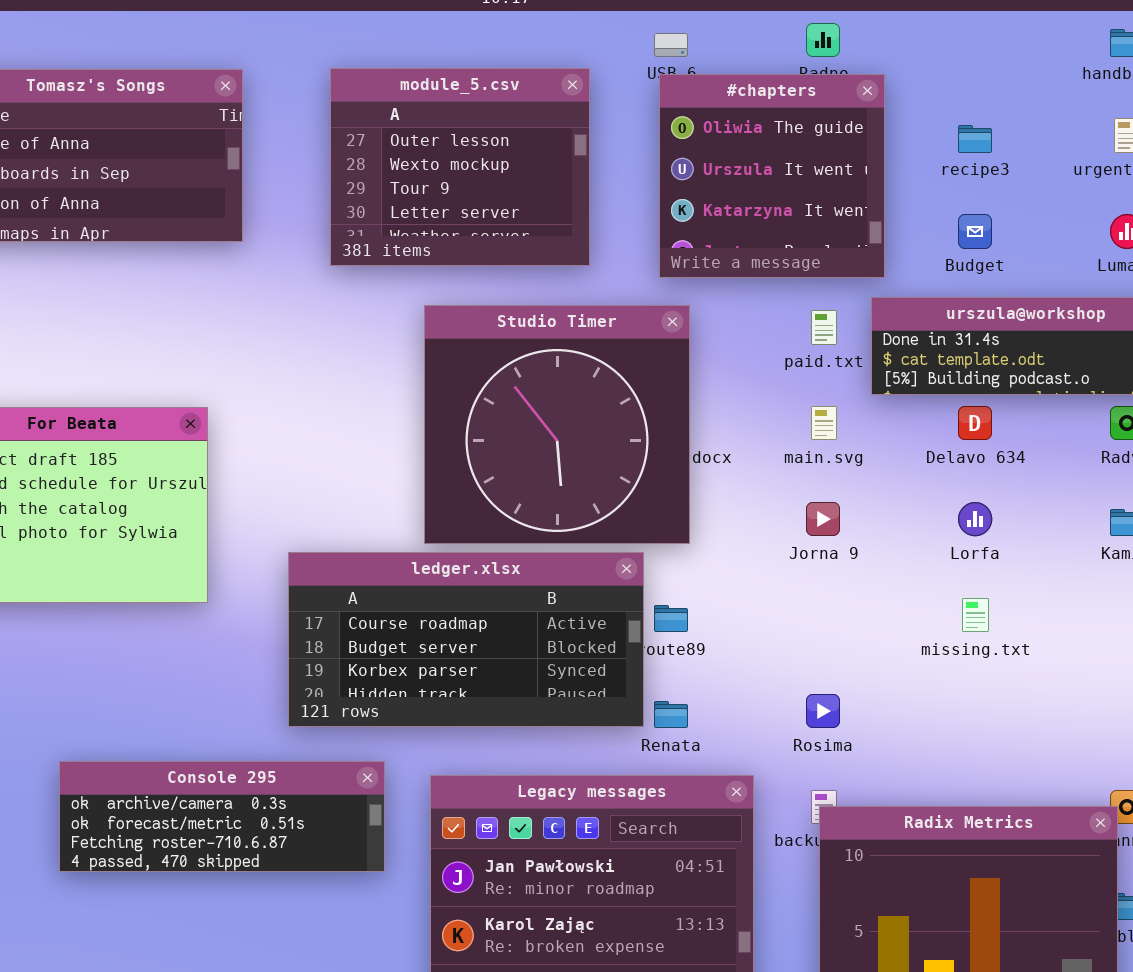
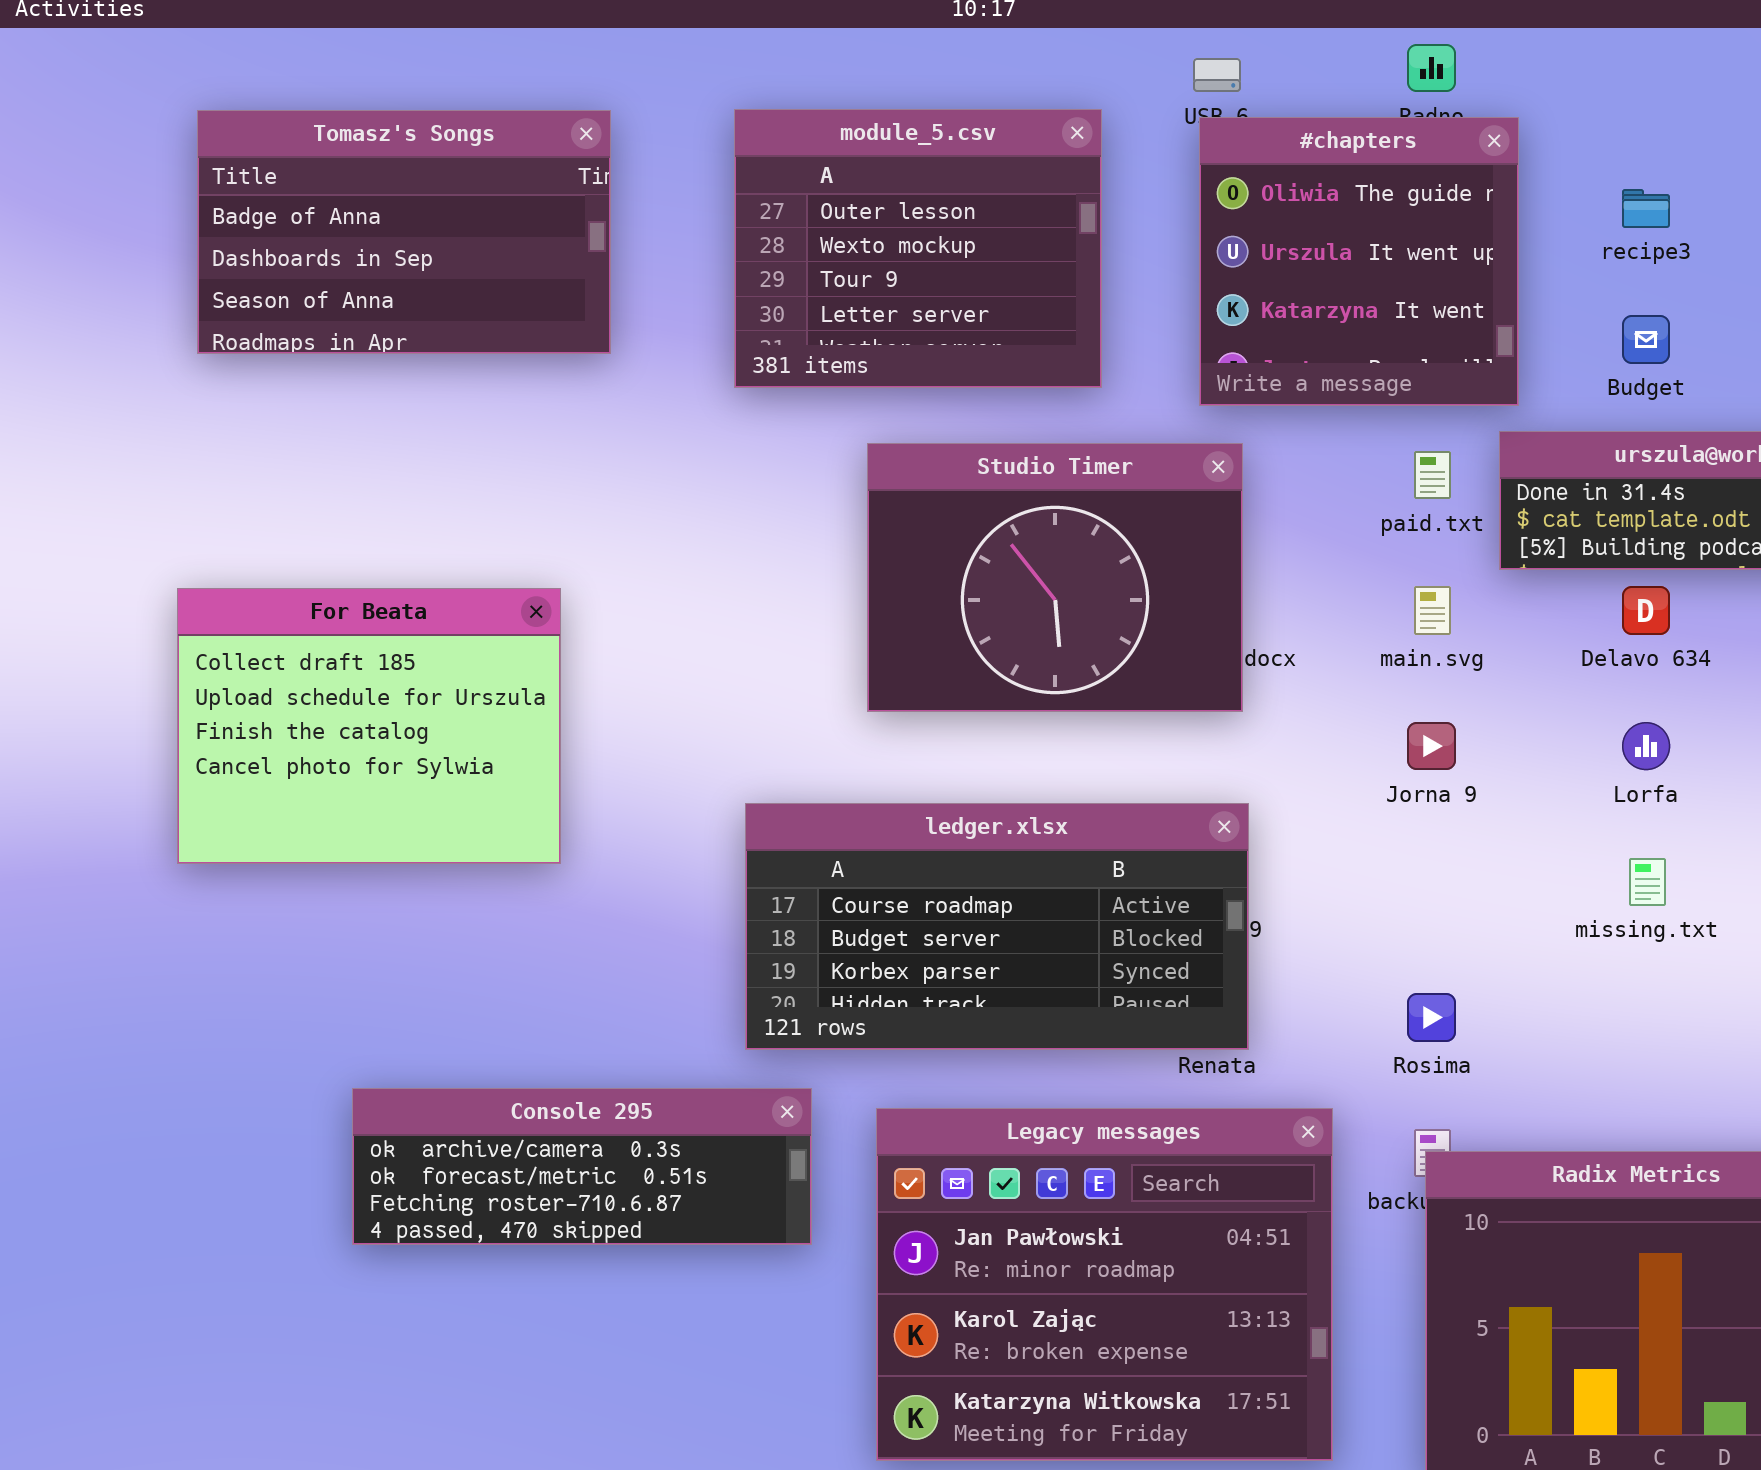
Studio Timer: [424,305,690,544] -> [867,443,1243,712], resized
ledger.xlsx: [288,552,644,727] -> [745,803,1249,1050], moved

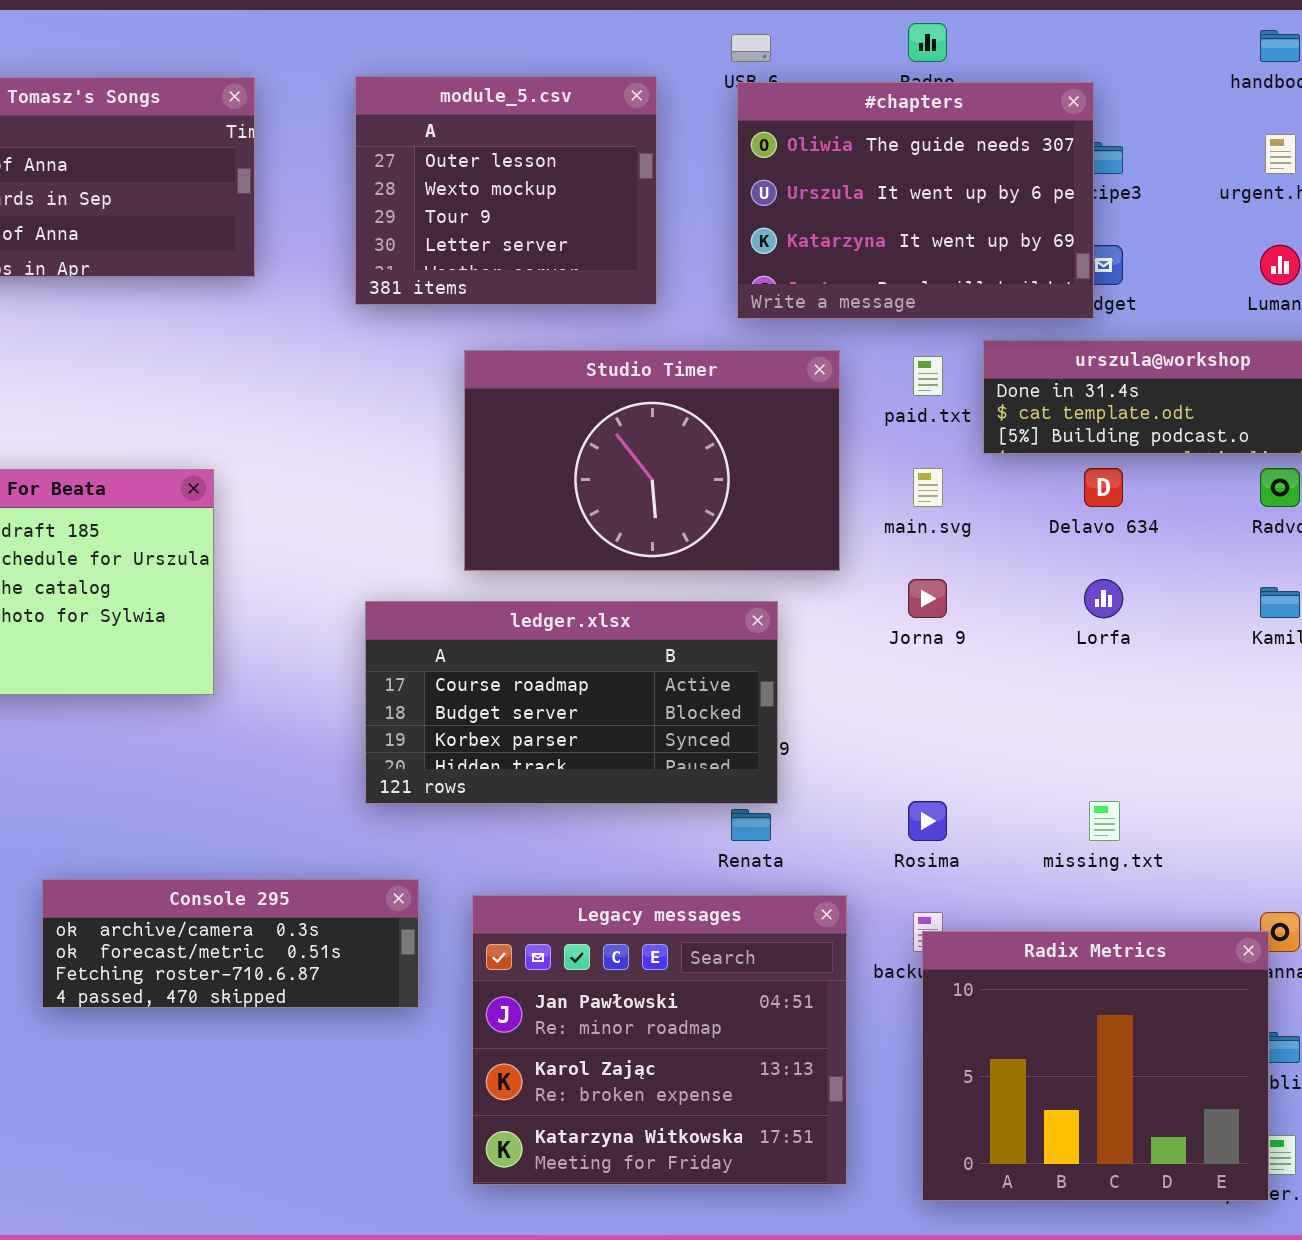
#chapters: [1199,117,1519,406] -> [737,82,1094,319], resized
Studio Timer: [867,443,1243,712] -> [464,350,840,571], resized
ledger.xlsx: [745,803,1249,1050] -> [365,601,778,804], moved
missing.txt: [1629,858,1666,906] -> [1089,801,1120,841], moved

